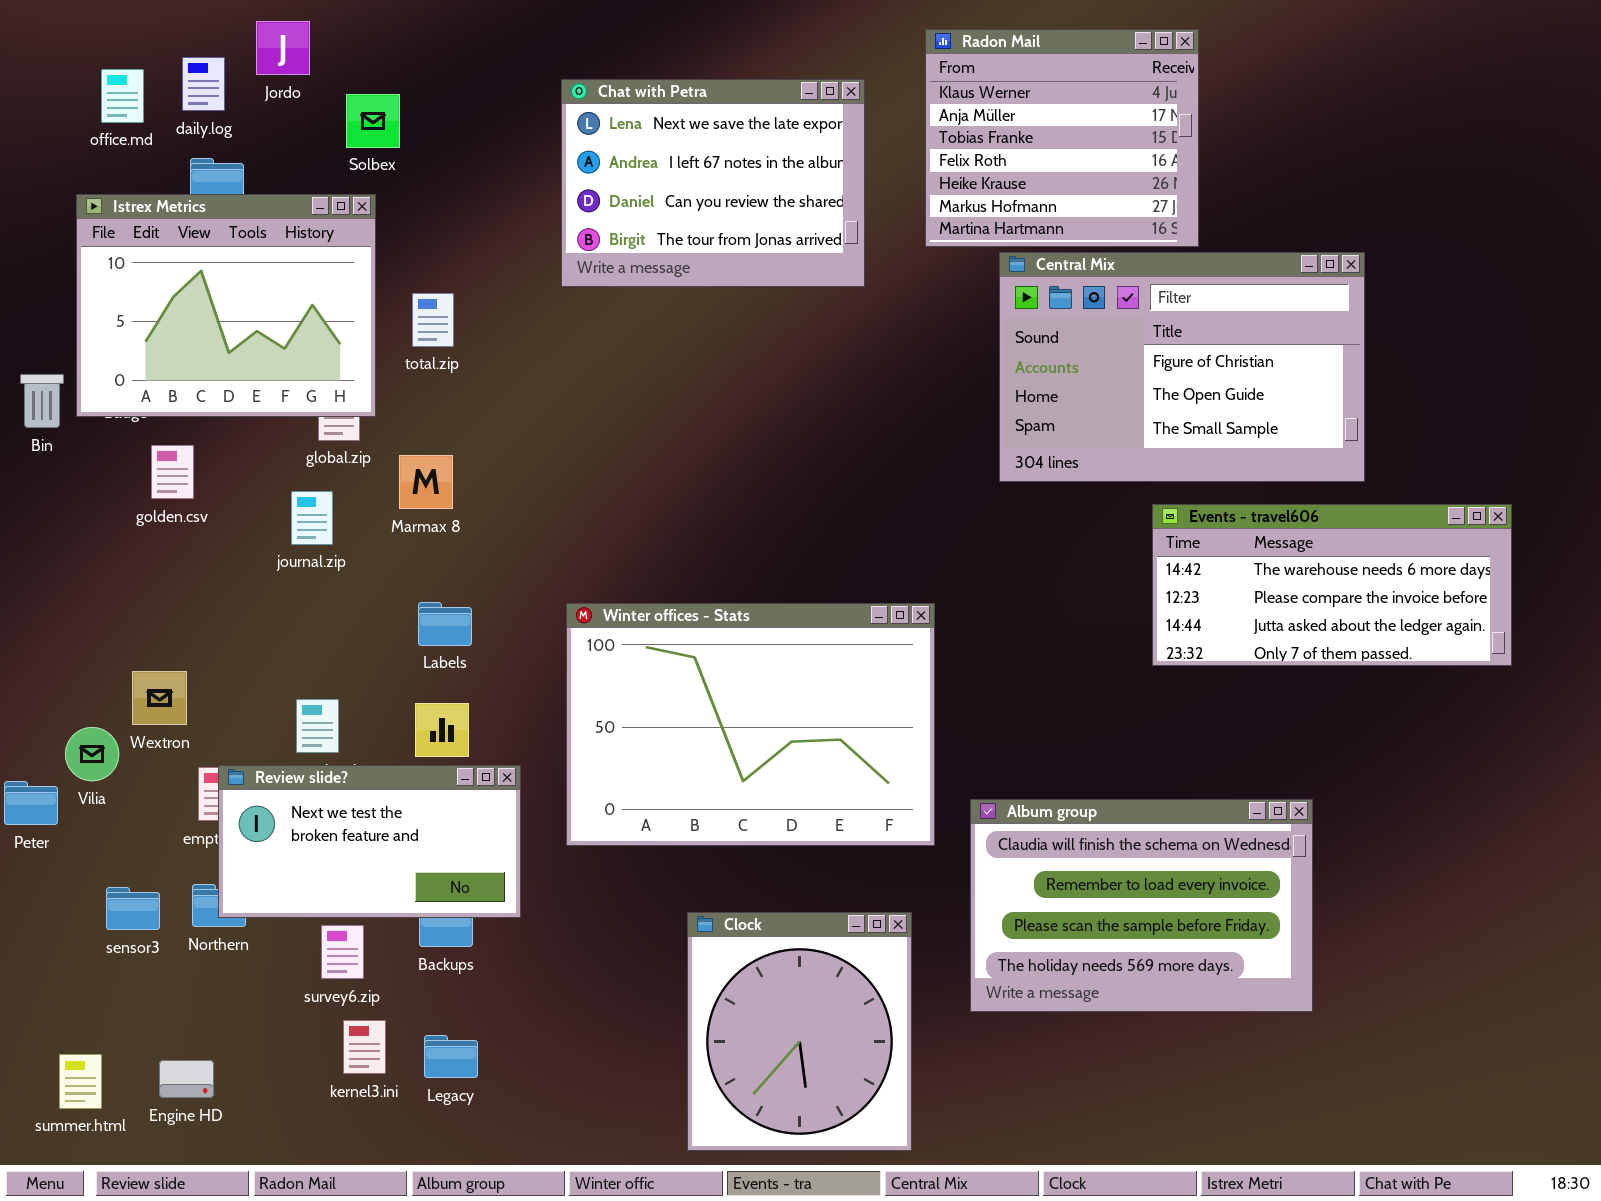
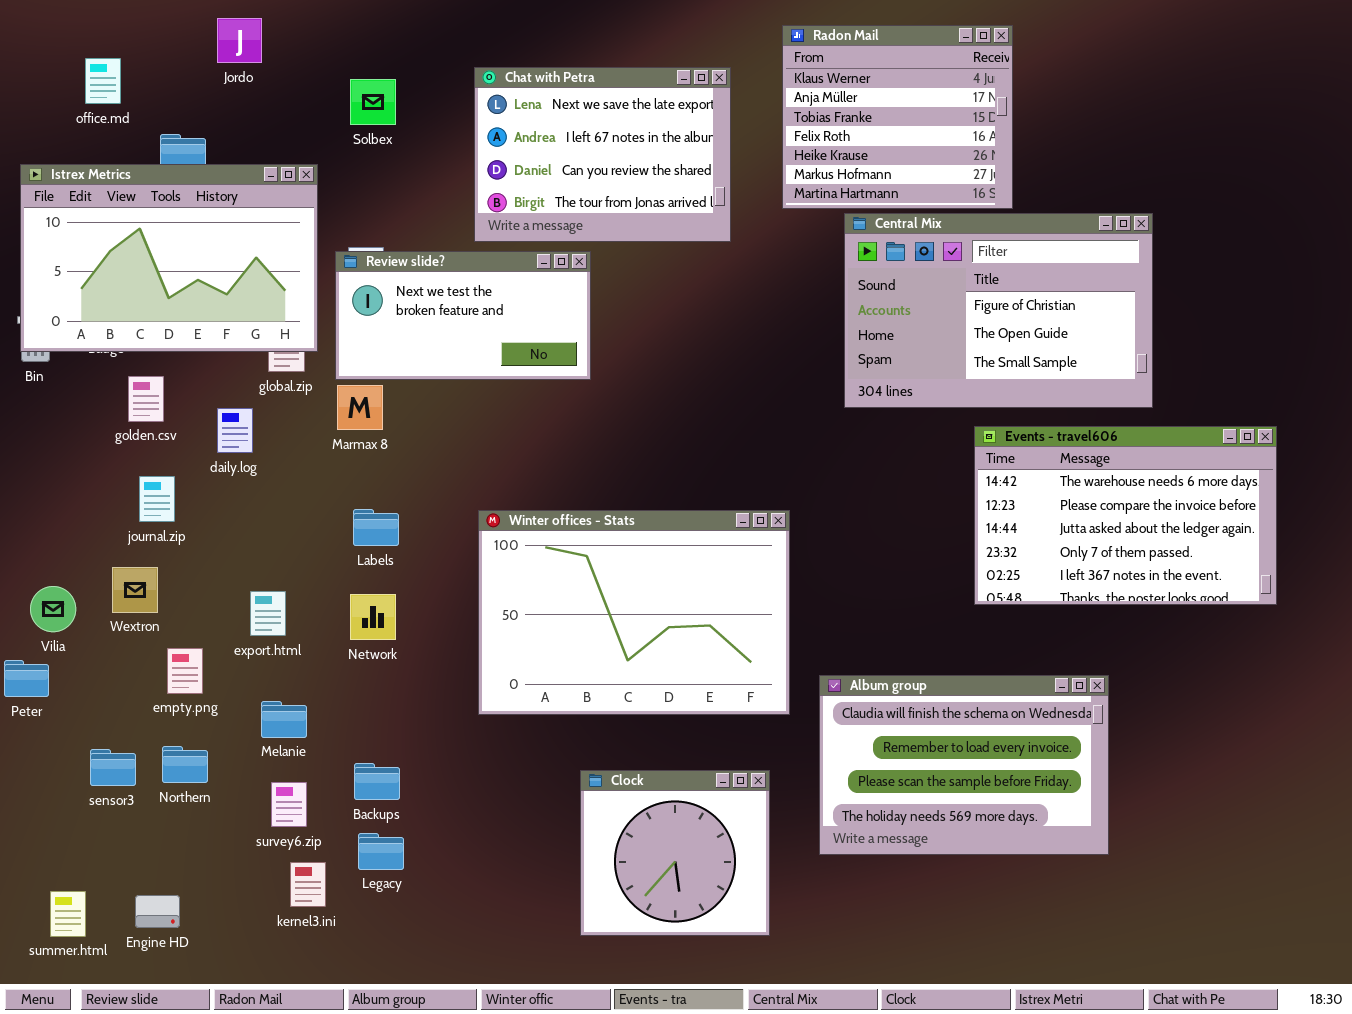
daily.log: [182,57,225,111] -> [217,408,253,453], moved
Solbex: [346,94,400,148] -> [350,79,396,125], moved
Istrex Metrics: [76,194,376,417] -> [20,164,318,352], resized
journal.zip: [291,491,333,545] -> [139,476,175,522], moved
Events - travel606: [1152,504,1512,666] -> [974,426,1277,605], resized
Vilia: [65,727,119,781] -> [30,586,76,632], moved
Review slide?: [218,765,521,918] -> [335,251,591,380], moved
Clock: [687,912,912,1151] -> [580,770,770,936], resized
Legacy: [424,1035,478,1078] -> [358,833,404,870], moved

